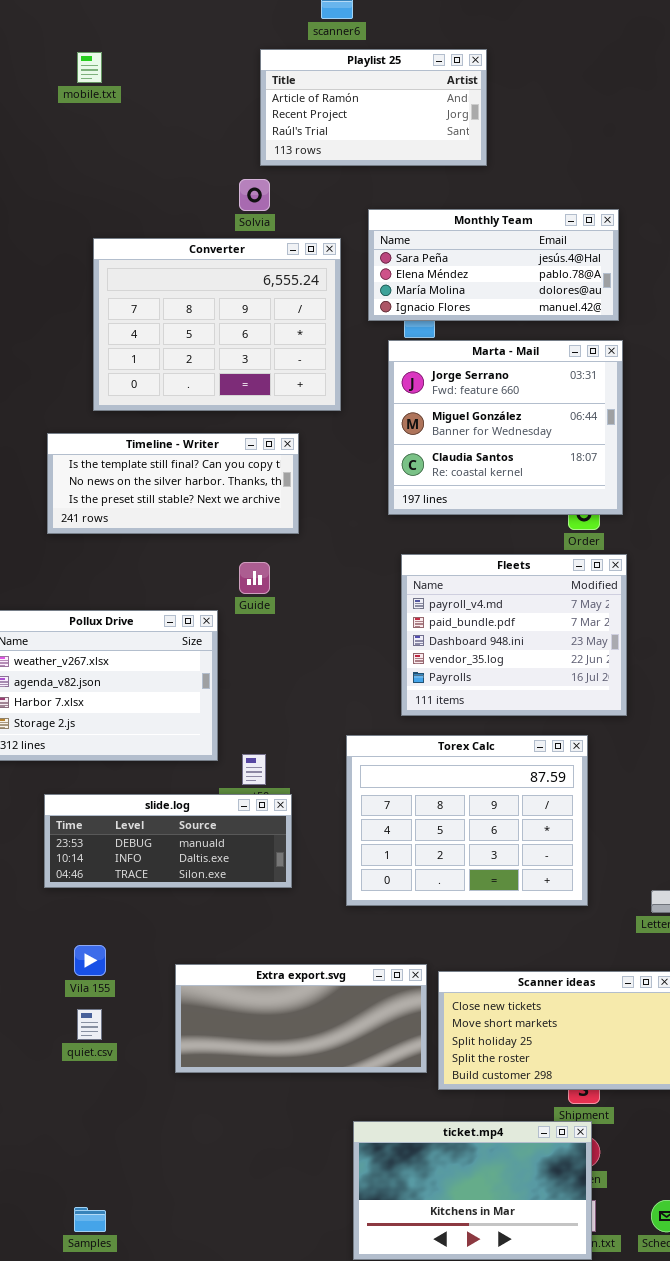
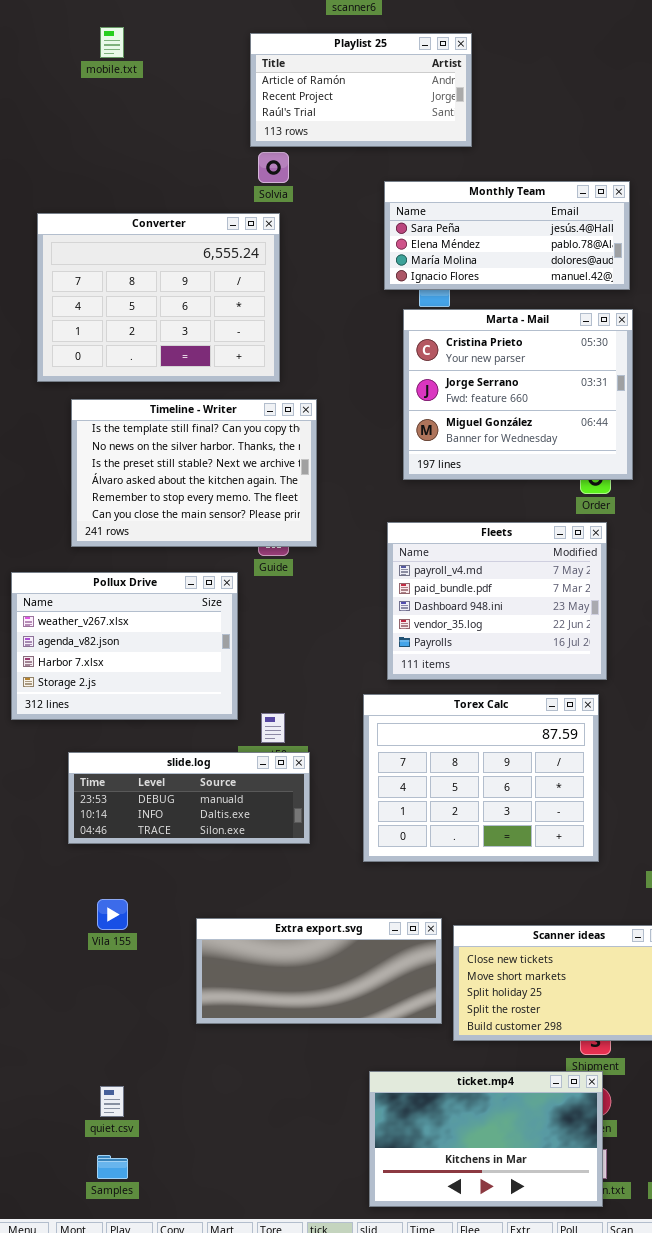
Playlist 25: [260,49,487,166] -> [250,33,472,147], moved
Converter: [93,238,341,411] -> [37,213,280,382], moved
Marta - Mail: [388,340,623,515] -> [403,309,633,480], scrolled up 1 row
Timeline - Writer: [47,433,299,534] -> [71,399,317,547], resized
Fleets: [401,554,627,716] -> [387,522,607,680], moved
quiet.csv: [77,1009,102,1040] -> [100,1086,124,1117], moved

